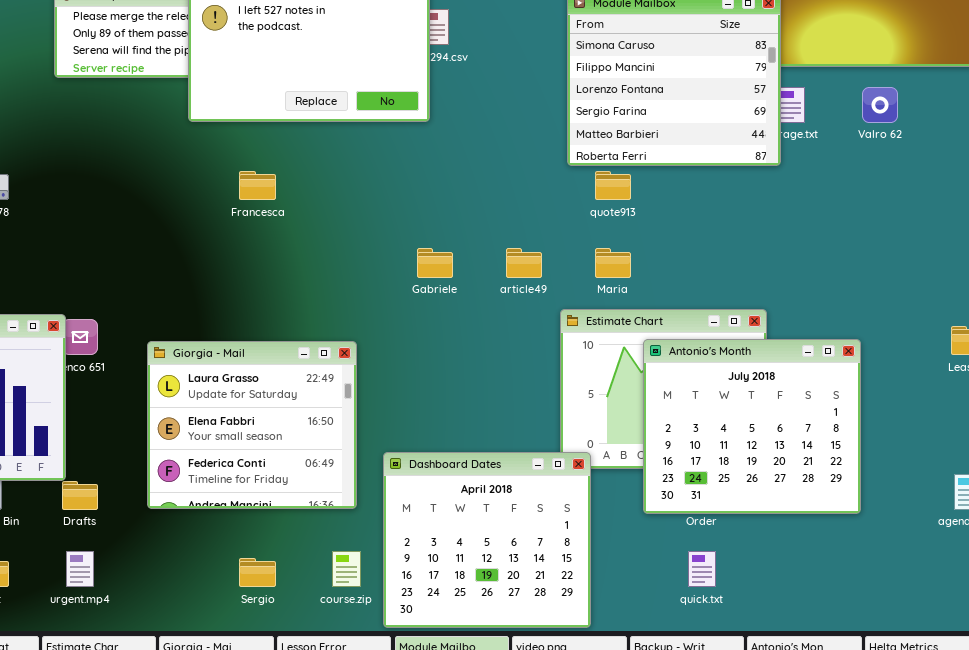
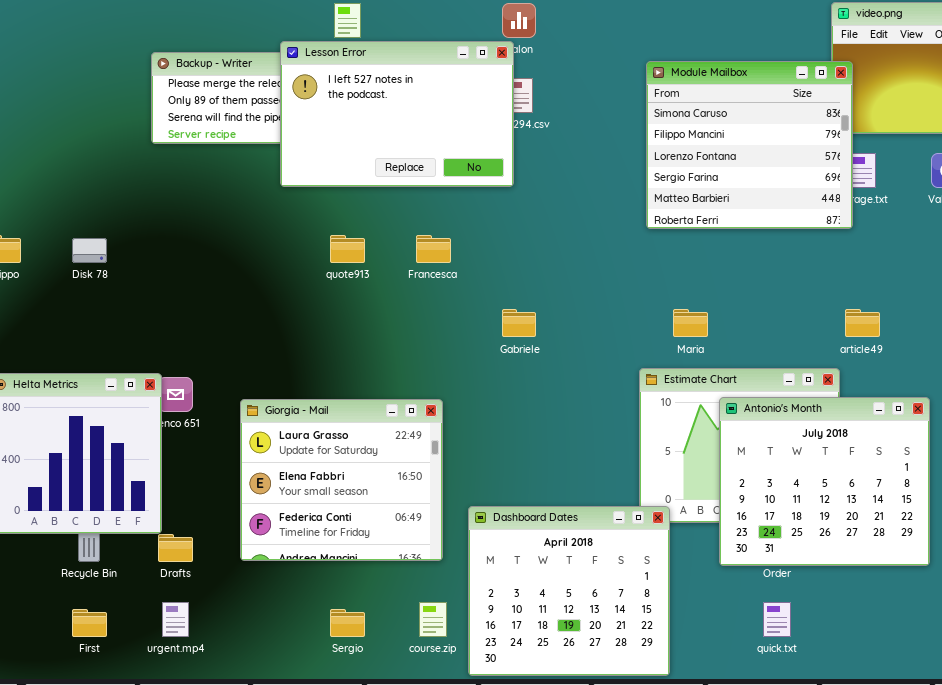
Francesca: [239,171,276,200] -> [416,235,451,263], moved
quote913: [595,171,631,200] -> [330,235,365,263], moved
article49: [506,248,542,278] -> [845,309,880,337], moved

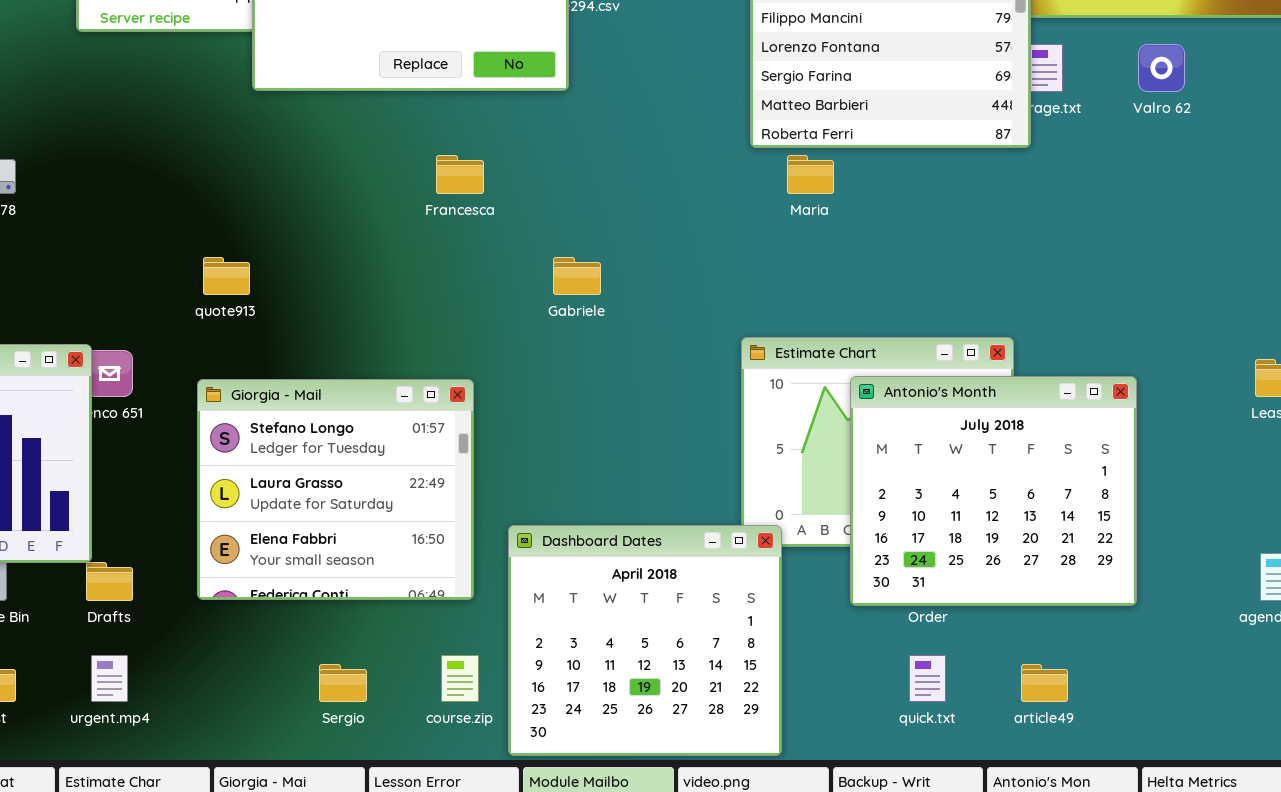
quote913: [330,235,365,263] -> [203,257,250,295], moved
Maria: [673,309,708,337] -> [787,155,834,194], moved
article49: [845,309,880,337] -> [1021,664,1068,702], moved
Giorgia - Mail: [240,399,443,561] -> [197,379,474,600], scrolled up 1 row

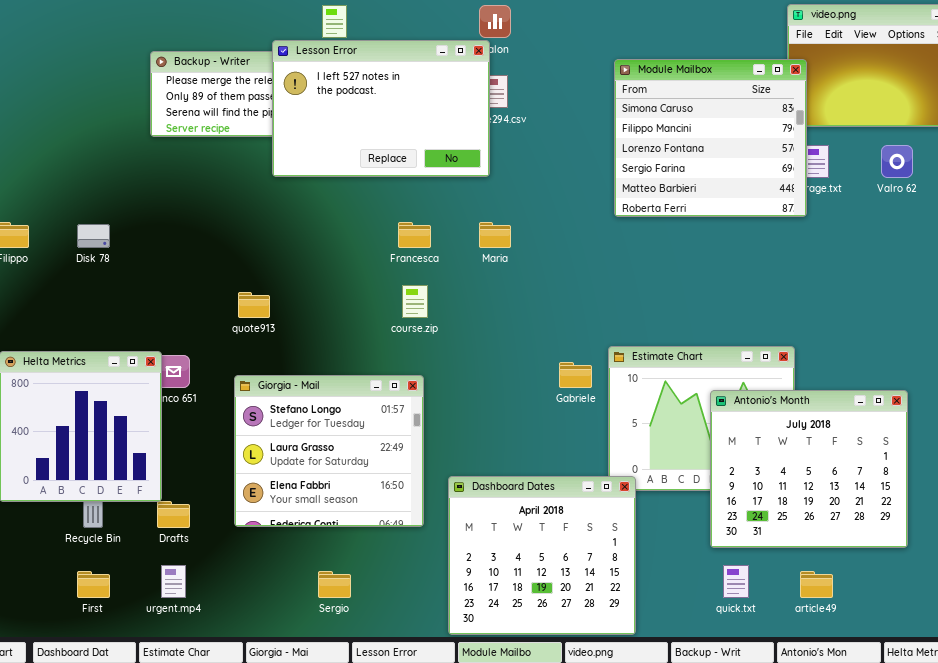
Maria: [787,155,834,194] -> [479,222,511,248], moved
Gabriele: [553,257,601,295] -> [559,362,592,388], moved
Antonio's Month: [850,376,1137,606] -> [710,390,908,548], moved
course.zip: [441,655,479,702] -> [402,285,428,318], moved

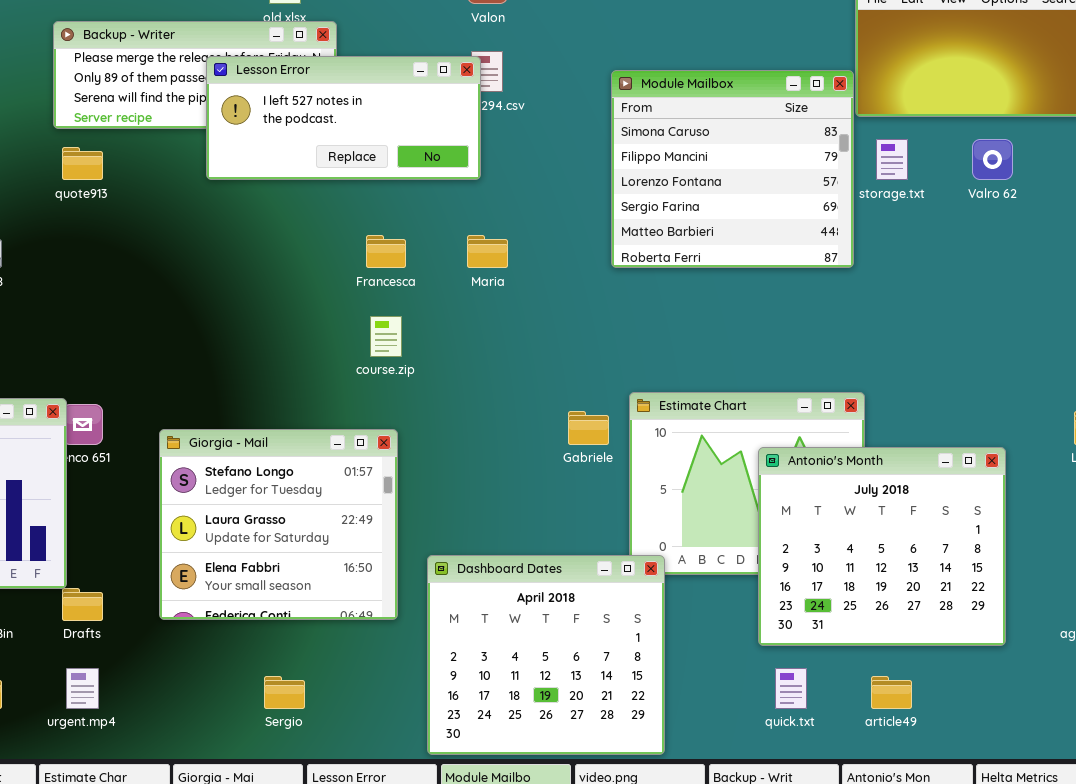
Lesson Error: [272,40,490,177] -> [206,56,481,180], resized
Module Mailbox: [614,59,807,217] -> [611,70,854,268], moved
quote913: [238,292,270,318] -> [62,147,103,180], moved

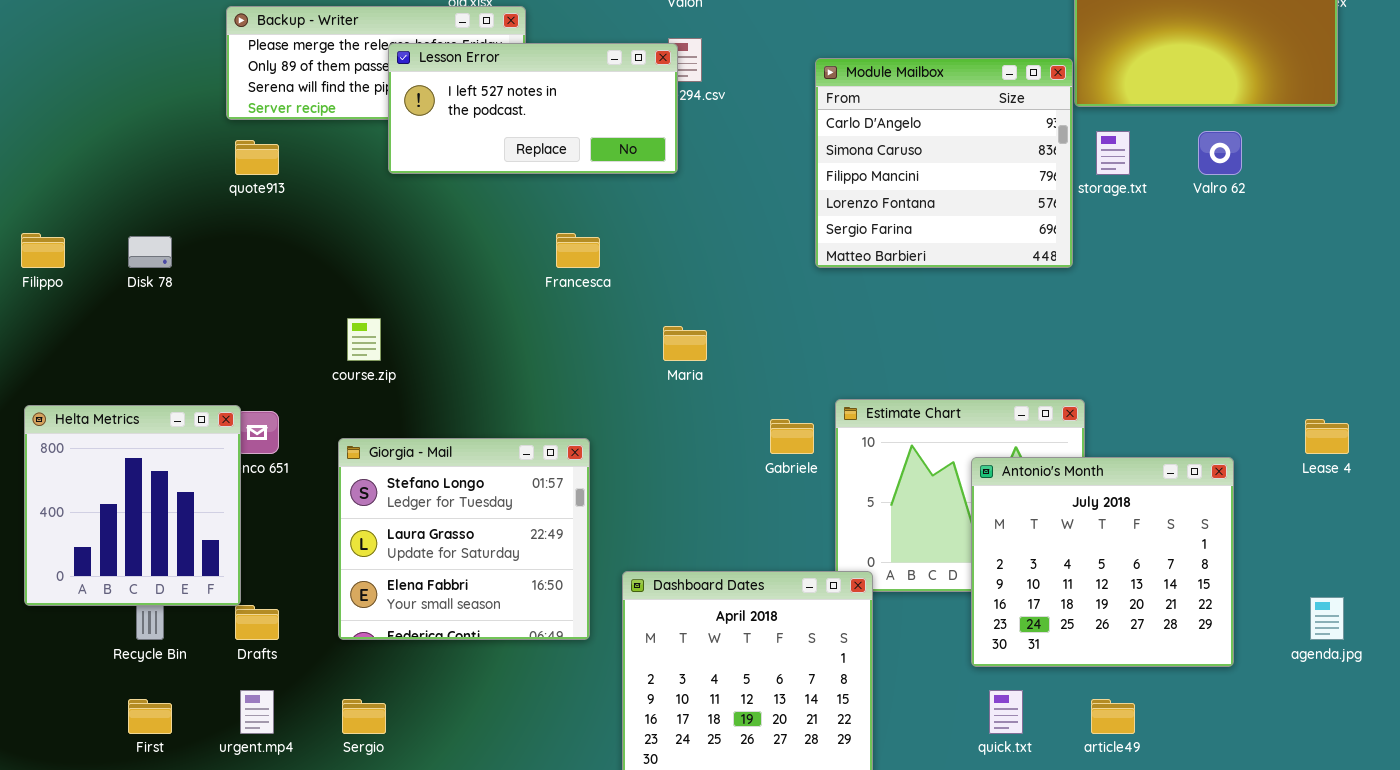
Module Mailbox: [611,70,854,268] -> [815,58,1073,268], scrolled up 1 row
Maria: [467,235,508,268] -> [663,326,707,361], moved
course.zip: [370,316,402,357] -> [347,318,381,361], moved
Sergio: [264,676,305,709] -> [342,699,386,734], moved

